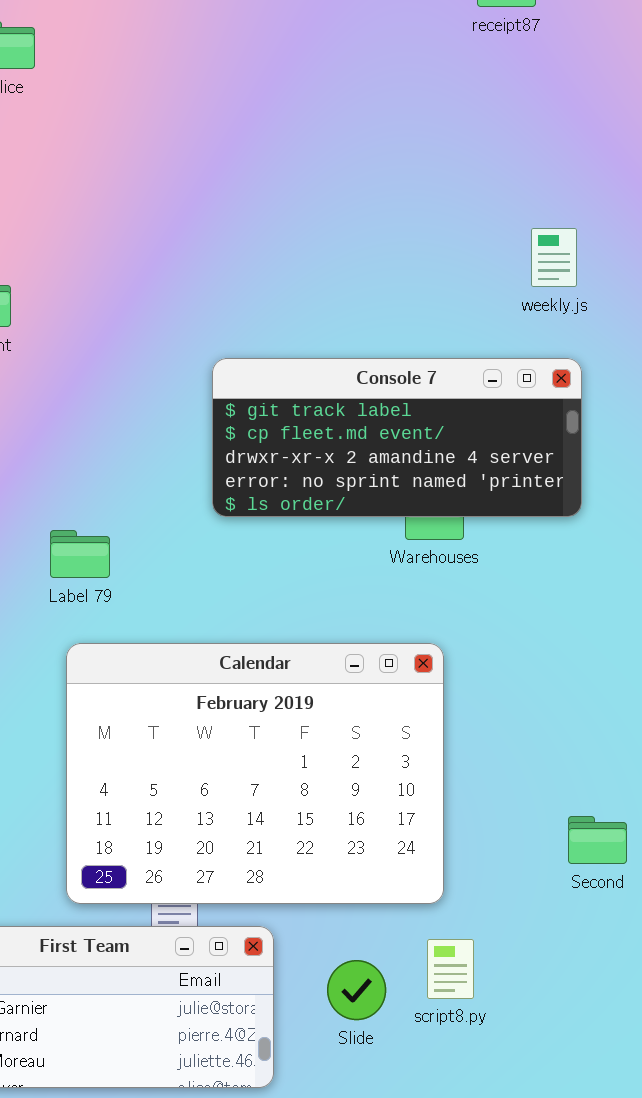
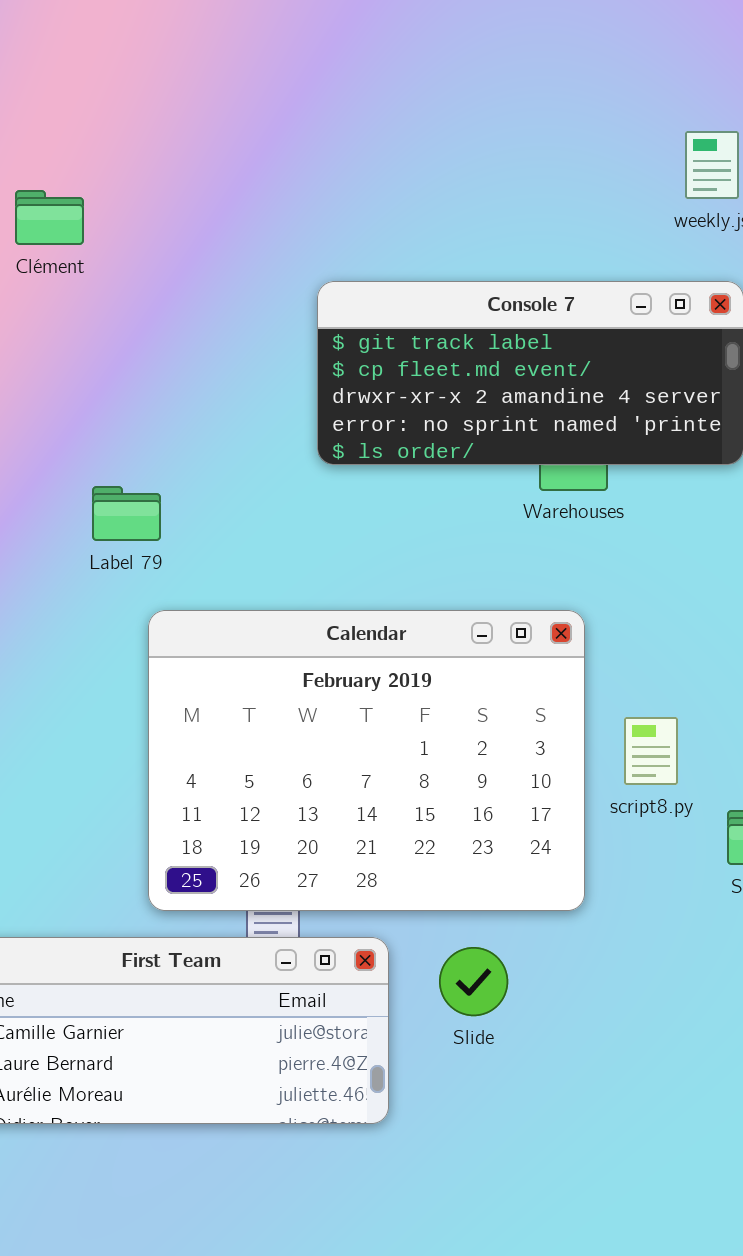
Label 79: [50,530,110,578] -> [92,486,161,541], moved
script8.py: [427,939,474,999] -> [624,717,678,785], moved
Slide: [327,960,386,1020] -> [439,947,508,1016], moved

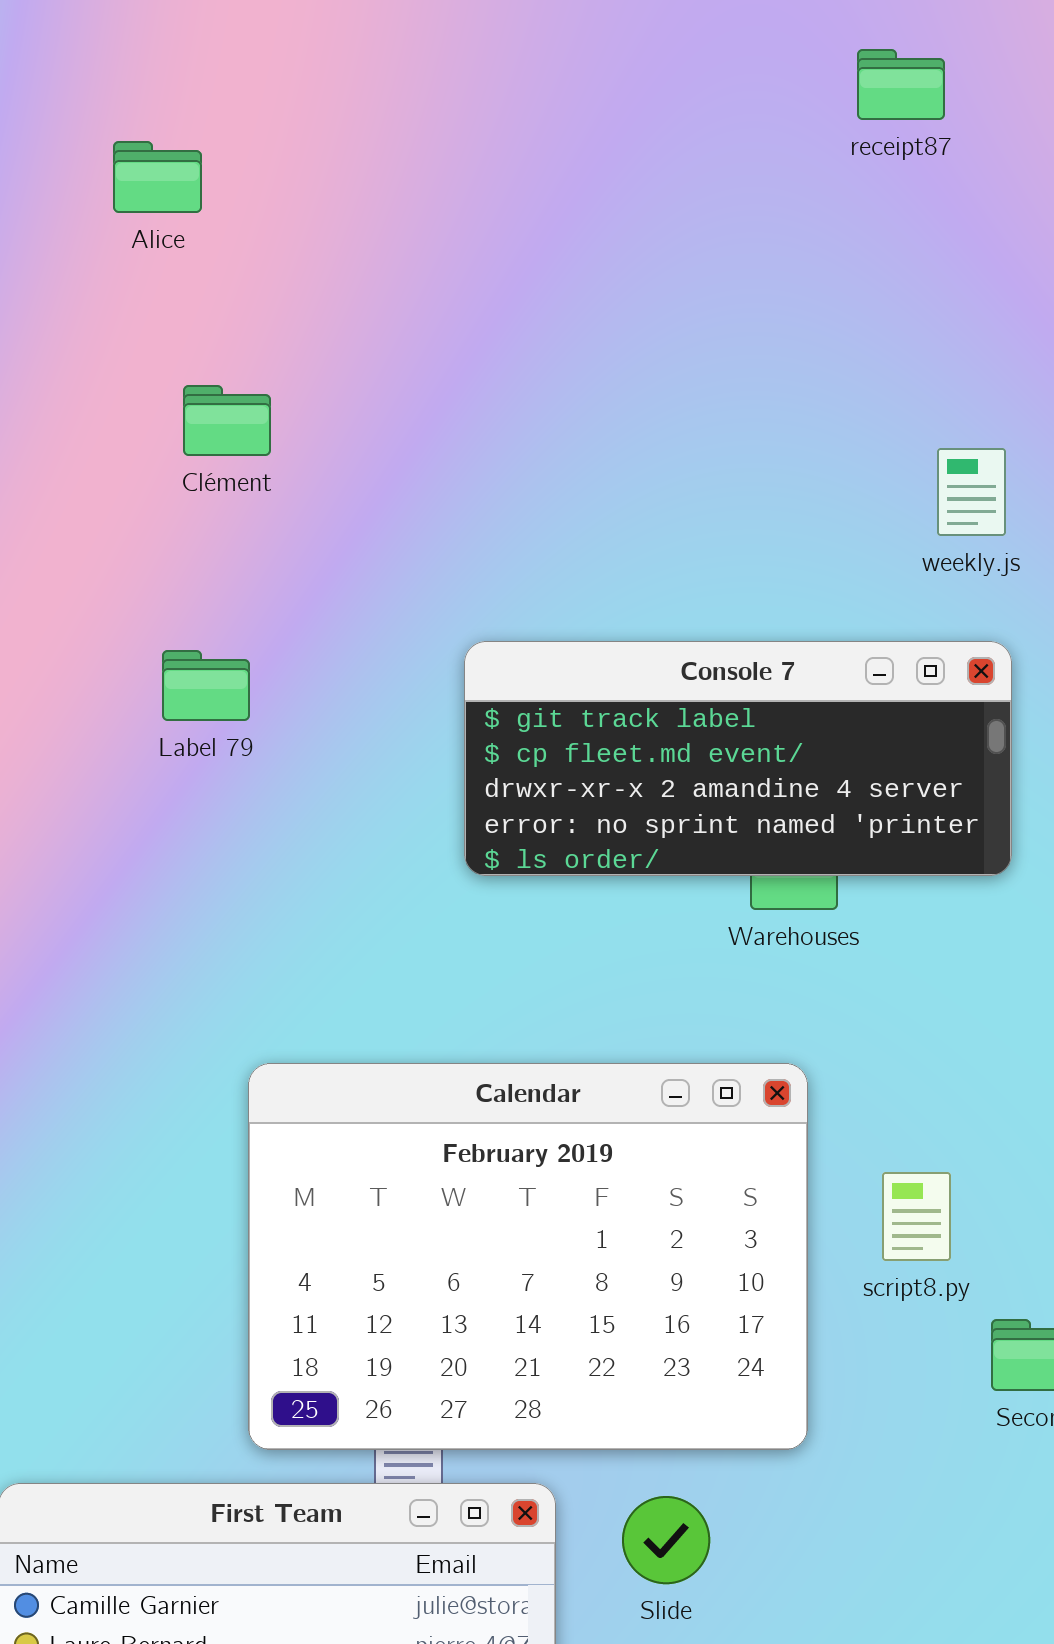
Clément: [15,190,84,245] -> [183,385,271,456], moved
Label 79: [92,486,161,541] -> [162,650,250,721], moved
script8.py: [624,717,678,785] -> [882,1172,951,1261], moved

